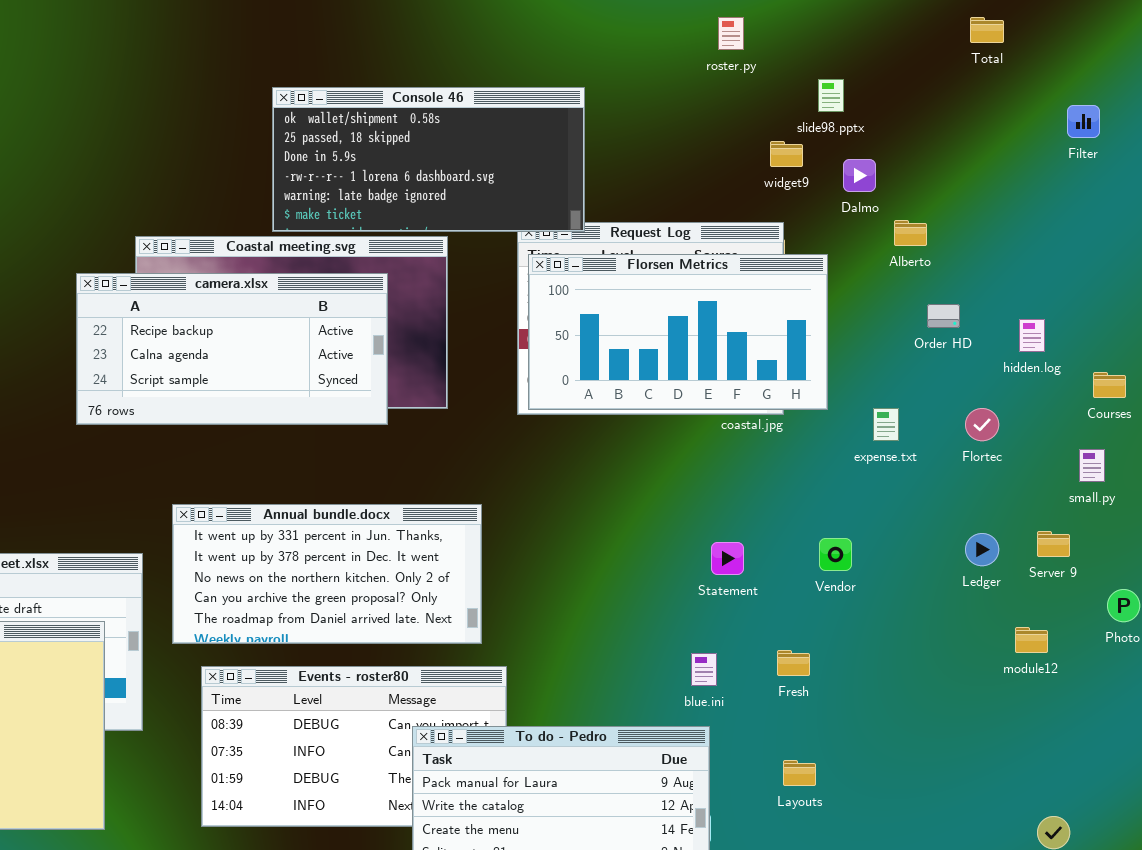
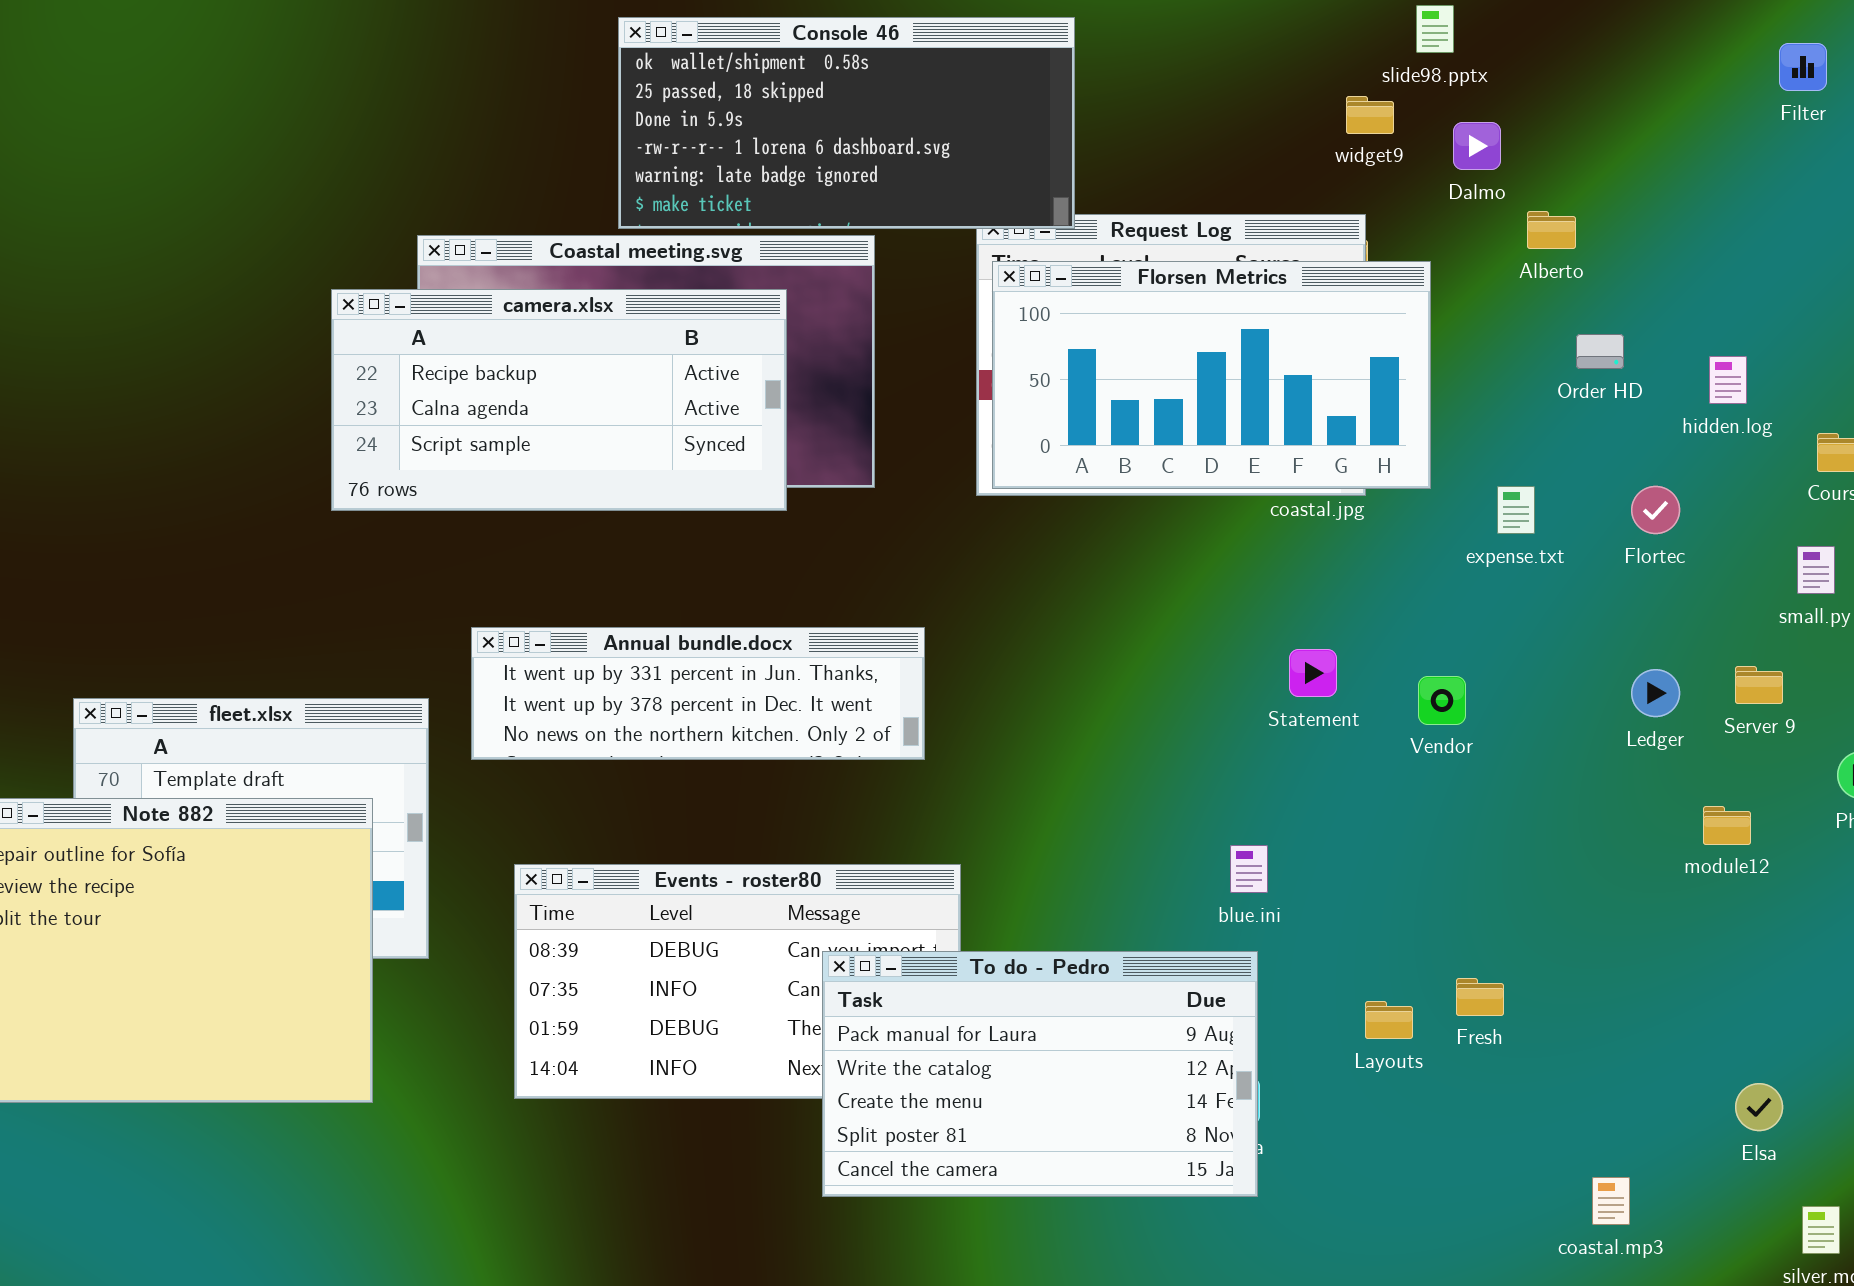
Annual bundle.docx: [172,504,482,644] -> [471,627,925,760], resized
Statement: [711,542,744,575] -> [1289,649,1337,697], moved
Fresh: [777,650,810,676] -> [1456,978,1504,1016], moved

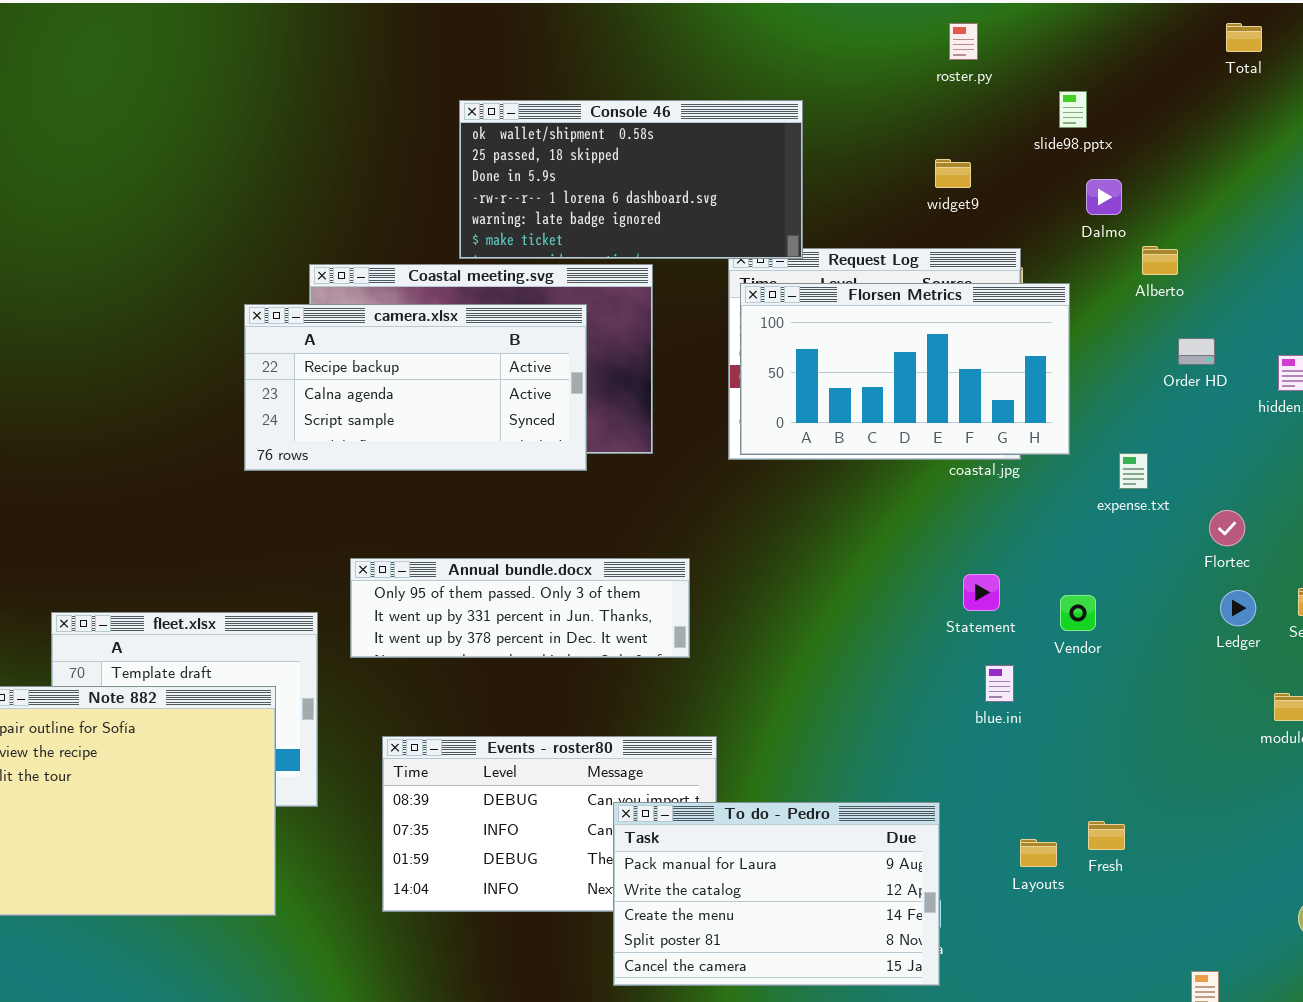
widget9: [1346,96,1394,134] -> [935,159,971,188], moved
Flortec: [1631,486,1680,534] -> [1209,510,1245,546], moved
Annual bundle.docx: [471,627,925,760] -> [350,558,690,658], scrolled up 1 row
blue.ini: [1230,845,1268,893] -> [985,665,1014,702], moved

